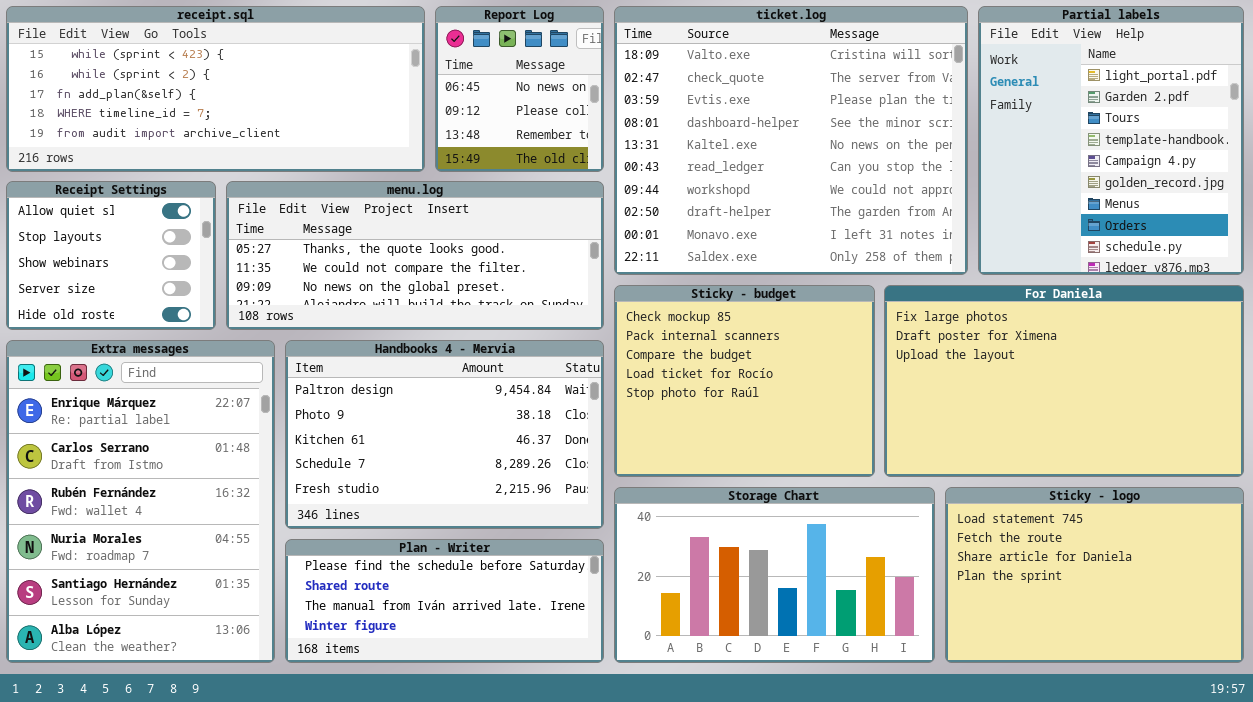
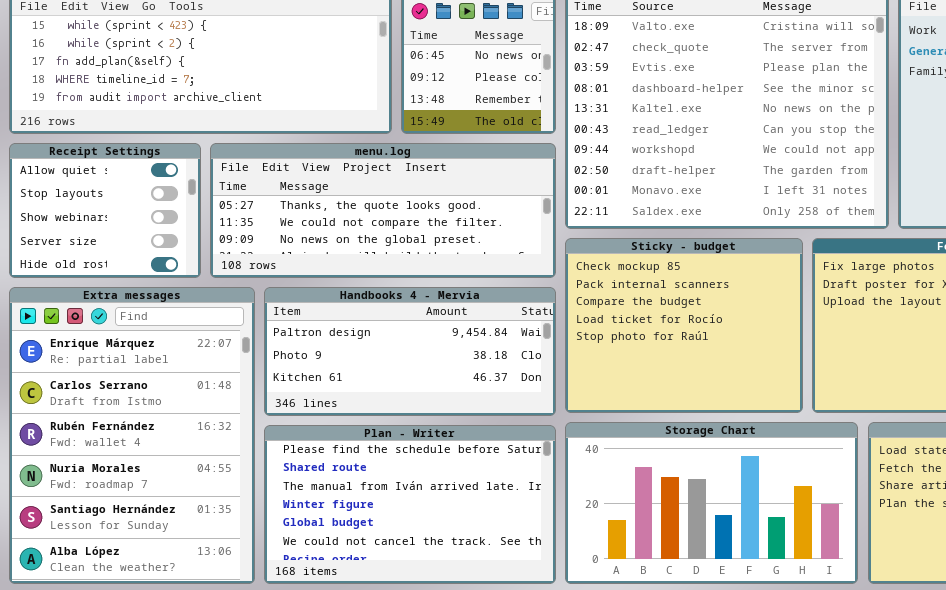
Handbooks 4 - Mervia: [285,340,604,529] -> [264,287,556,416], resized
Plan - Writer: [285,539,604,663] -> [264,425,556,584], resized

